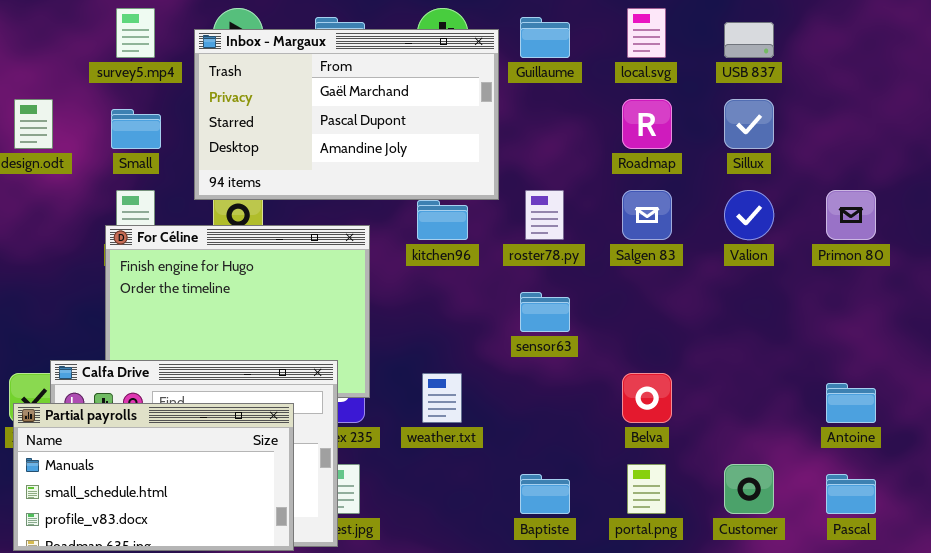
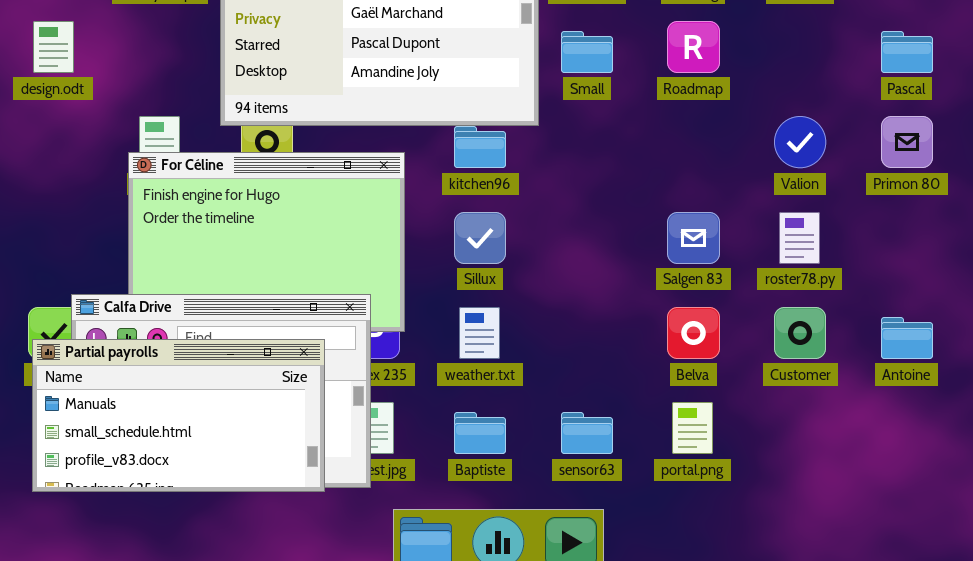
Sillux: [724,99,774,149] -> [454,212,506,264], moved
Small: [111,109,161,149] -> [561,31,613,73], moved
roster78.py: [525,190,564,240] -> [779,212,820,264], moved
Salgen 83: [622,190,672,240] -> [667,212,720,264], moved
sensor63: [520,292,570,332] -> [561,412,613,454], moved
Customer: [724,464,774,514] -> [774,307,826,359], moved
Baptiste: [520,474,570,514] -> [454,412,506,454], moved
Pascal: [826,474,876,514] -> [881,31,933,73], moved

